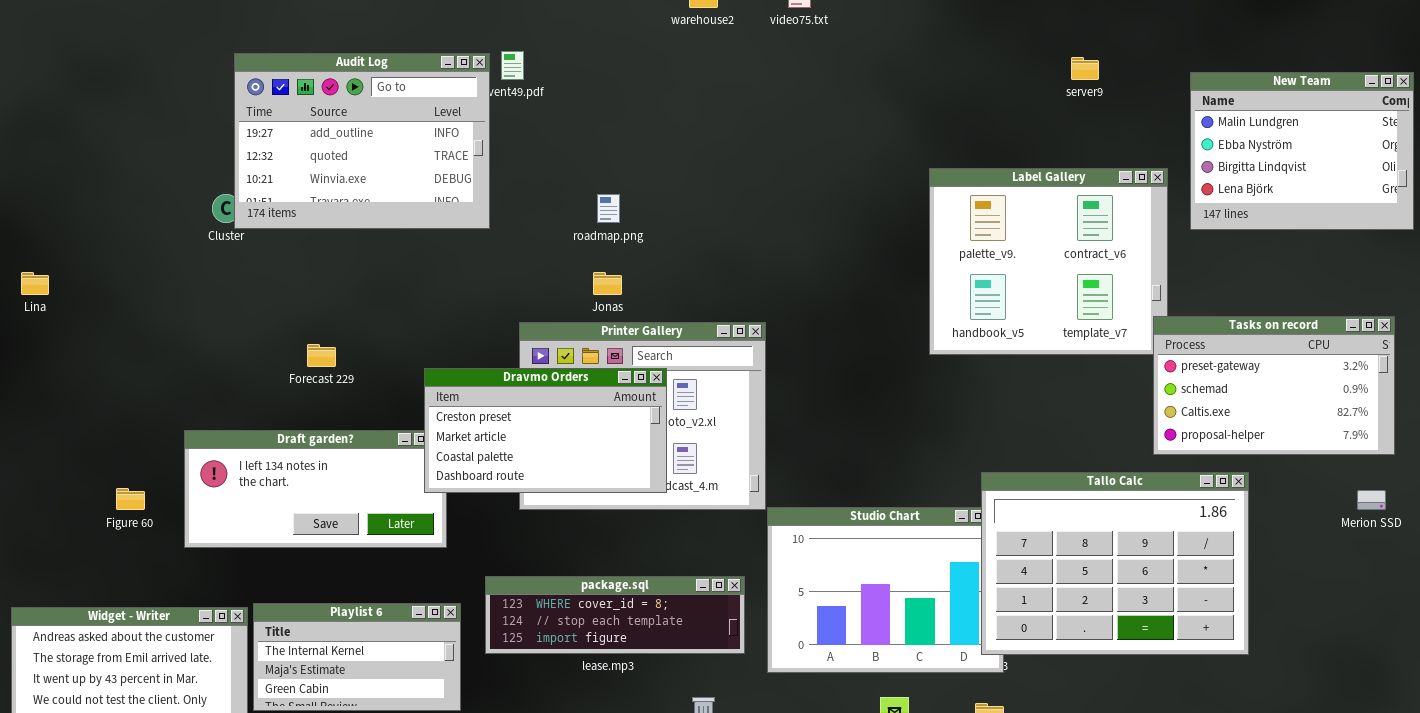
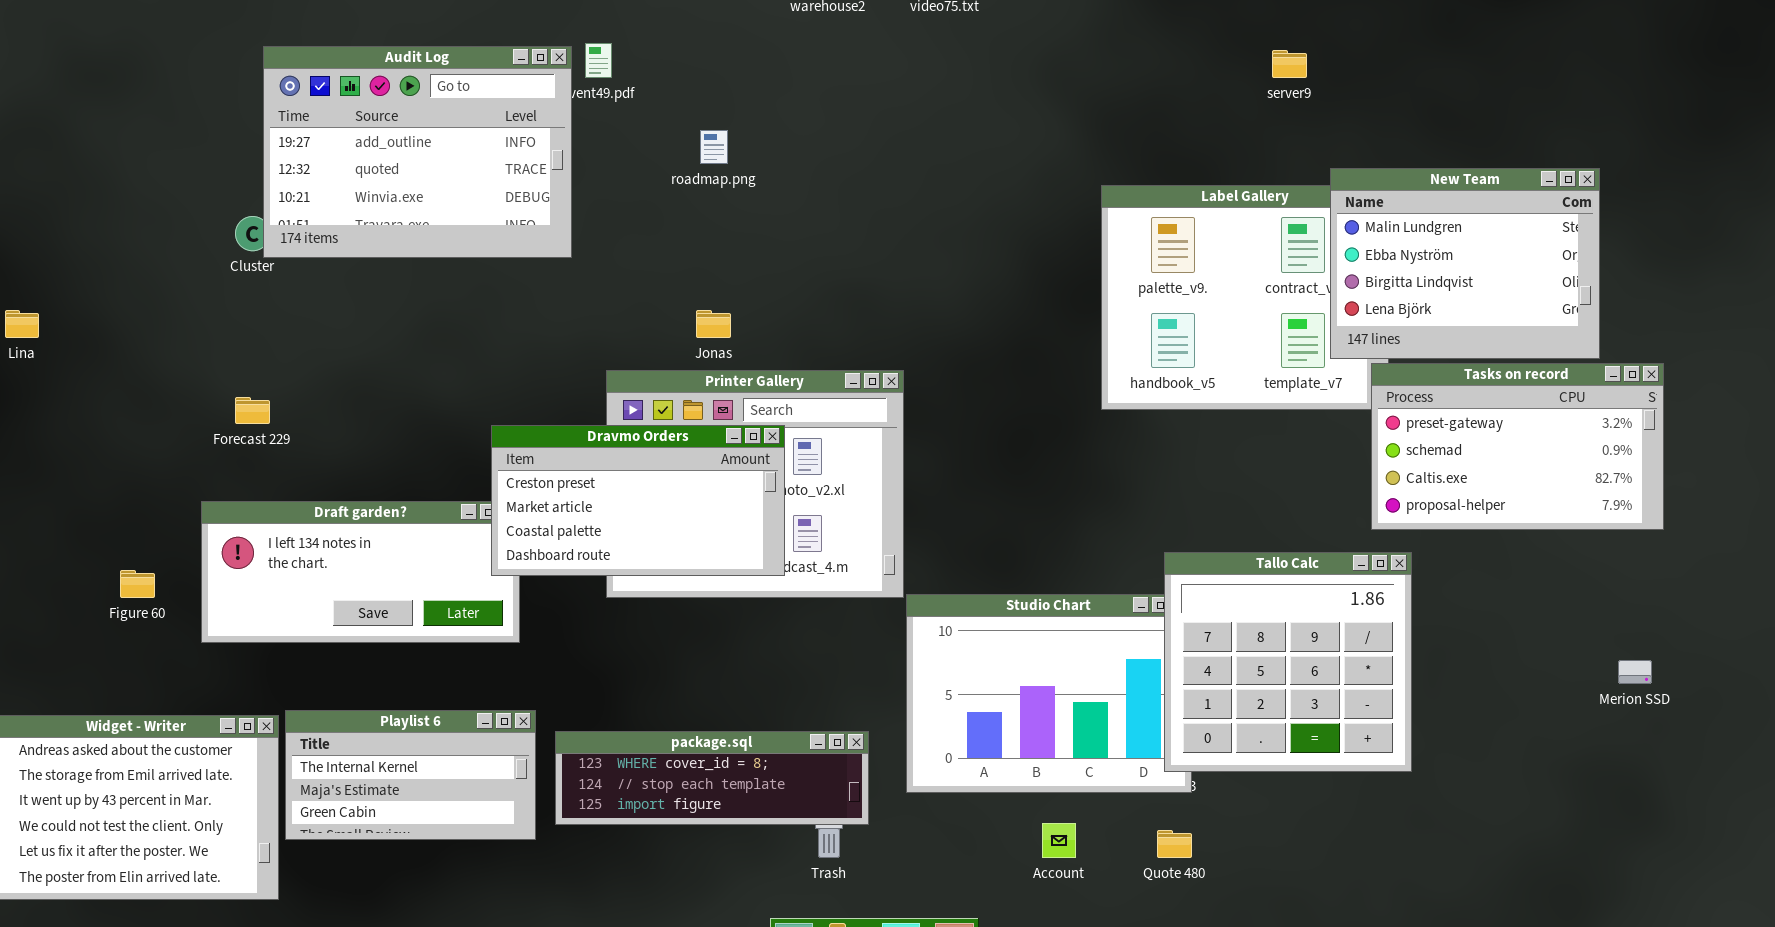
New Team: [1190,72,1414,230] -> [1330,168,1600,359], moved
roadmap.png: [597,194,620,223] -> [700,130,728,164], moved
Forecast 229: [307,344,336,367] -> [235,397,270,424], moved
Tallo Calc: [981,472,1249,655] -> [1164,552,1412,772], resized
Merion SSD: [1357,490,1386,510] -> [1618,660,1652,684], moved
package.sql: [485,576,745,654] -> [555,731,869,825], moved

